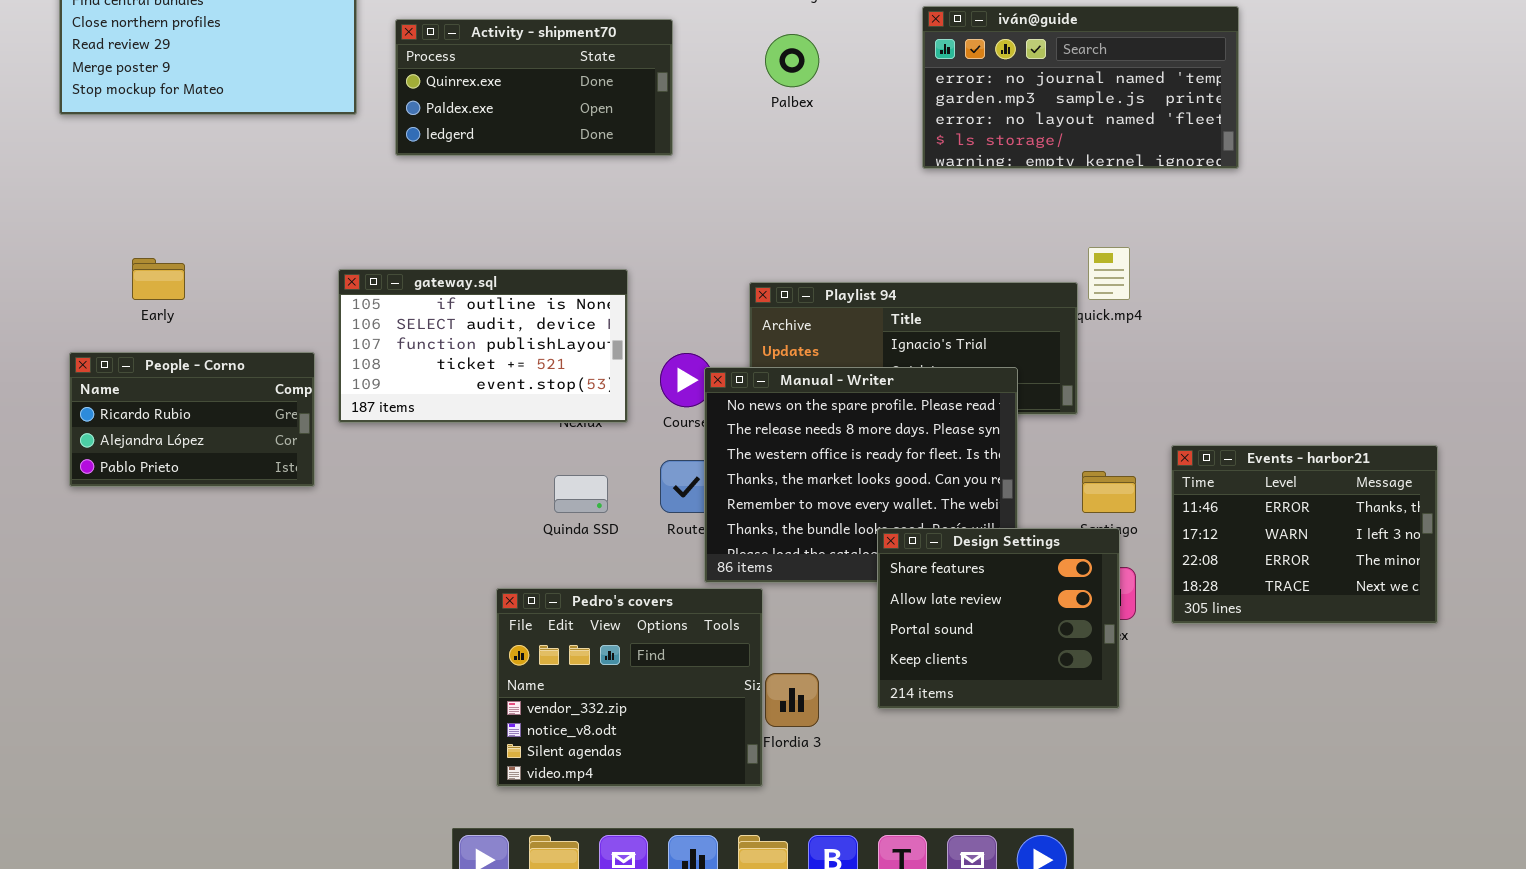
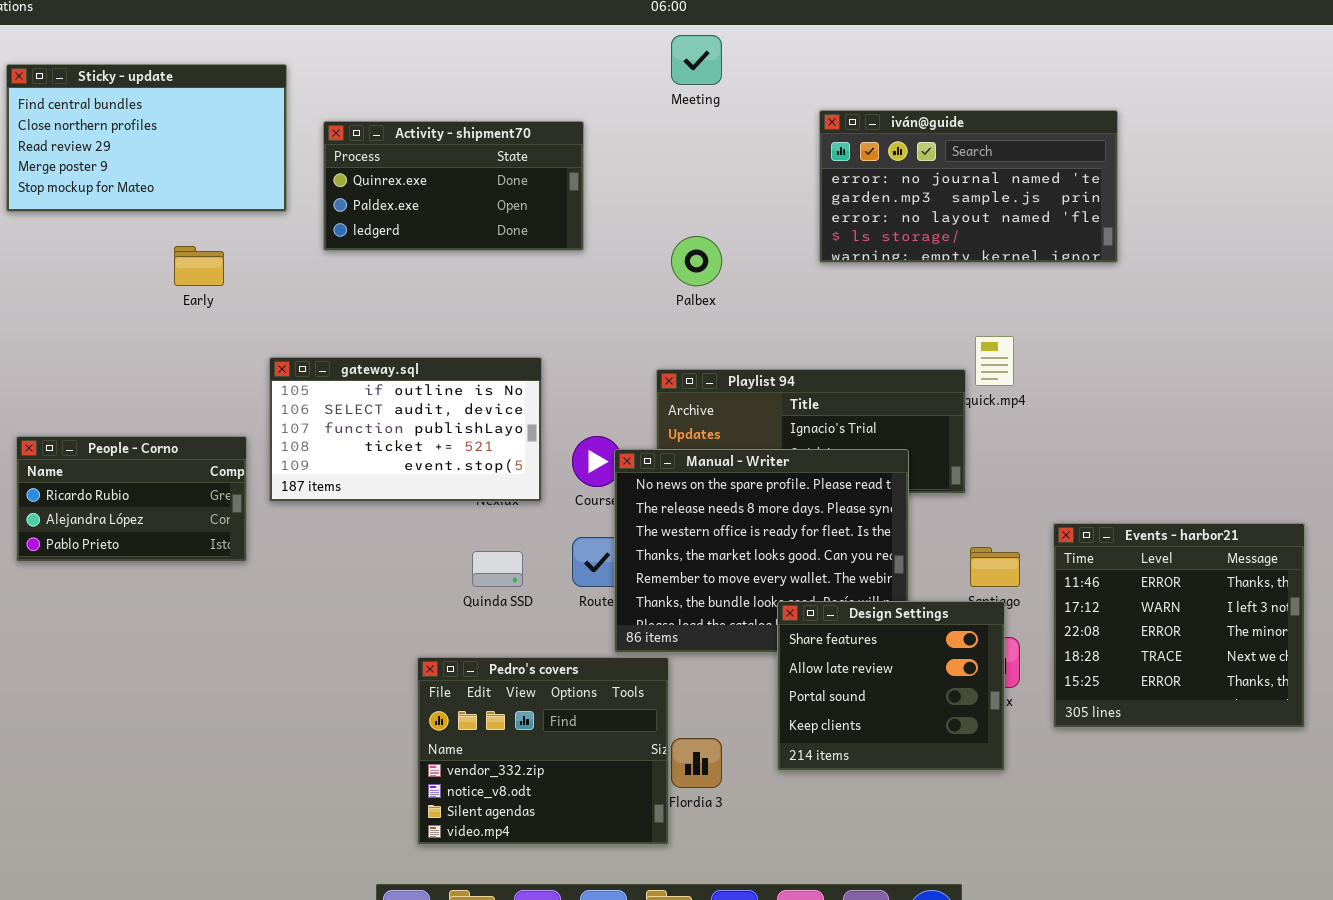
Palbex: [765,34,819,87] -> [671,236,722,286], moved
Early: [132,258,185,300] -> [174,246,224,286], moved
Events - harbor21: [1171,445,1438,624] -> [1053,523,1305,728], resized

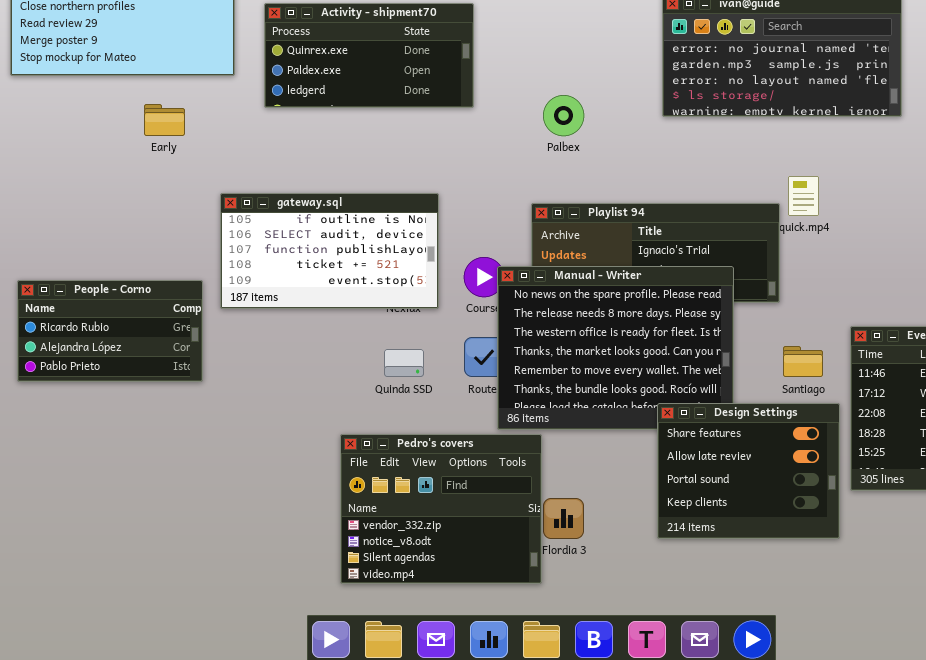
People - Corno: [16,436,247,562] -> [17,280,203,382], moved
Design Settings: [777,601,1005,771] -> [657,403,840,539], moved

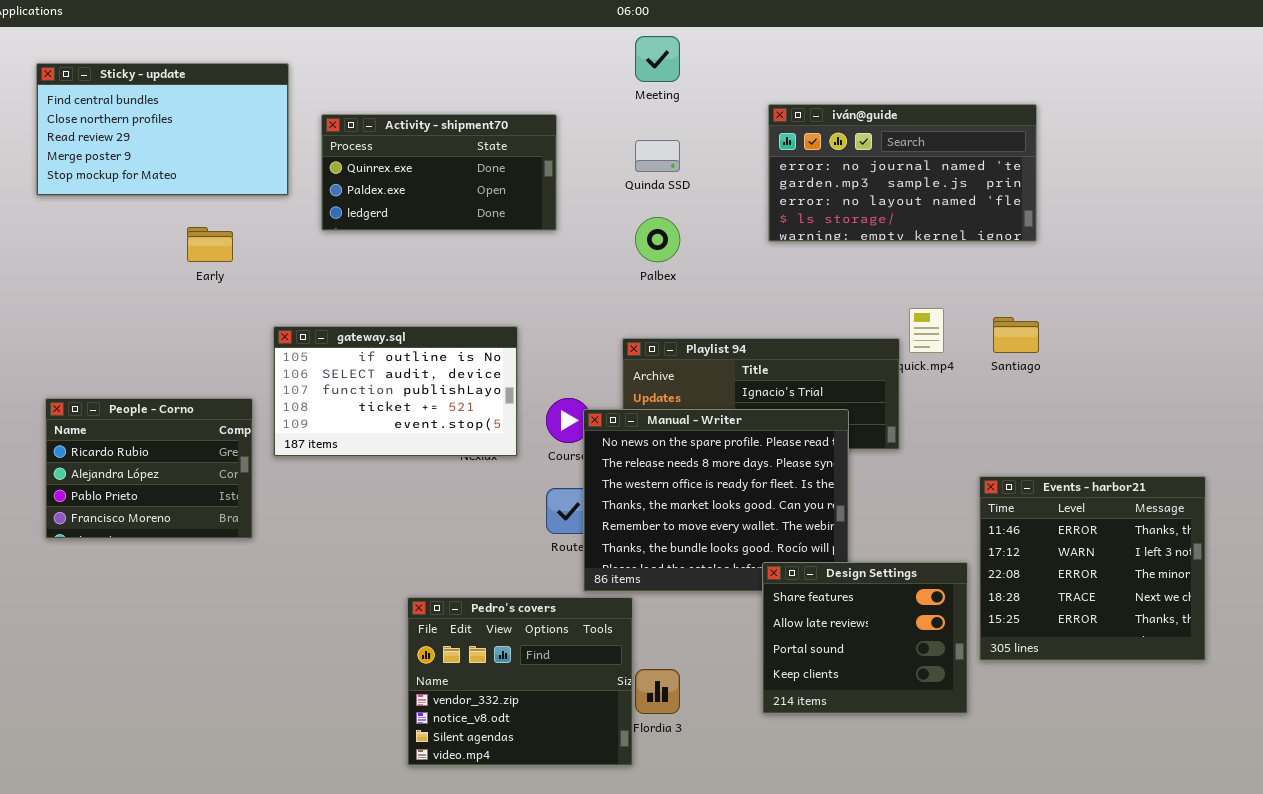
People - Corno: [17,280,203,382] -> [45,398,253,539], resized
Santiago: [783,346,823,377] -> [993,317,1039,353], moved
Quinda SSD: [384,349,424,377] -> [635,140,680,172], moved

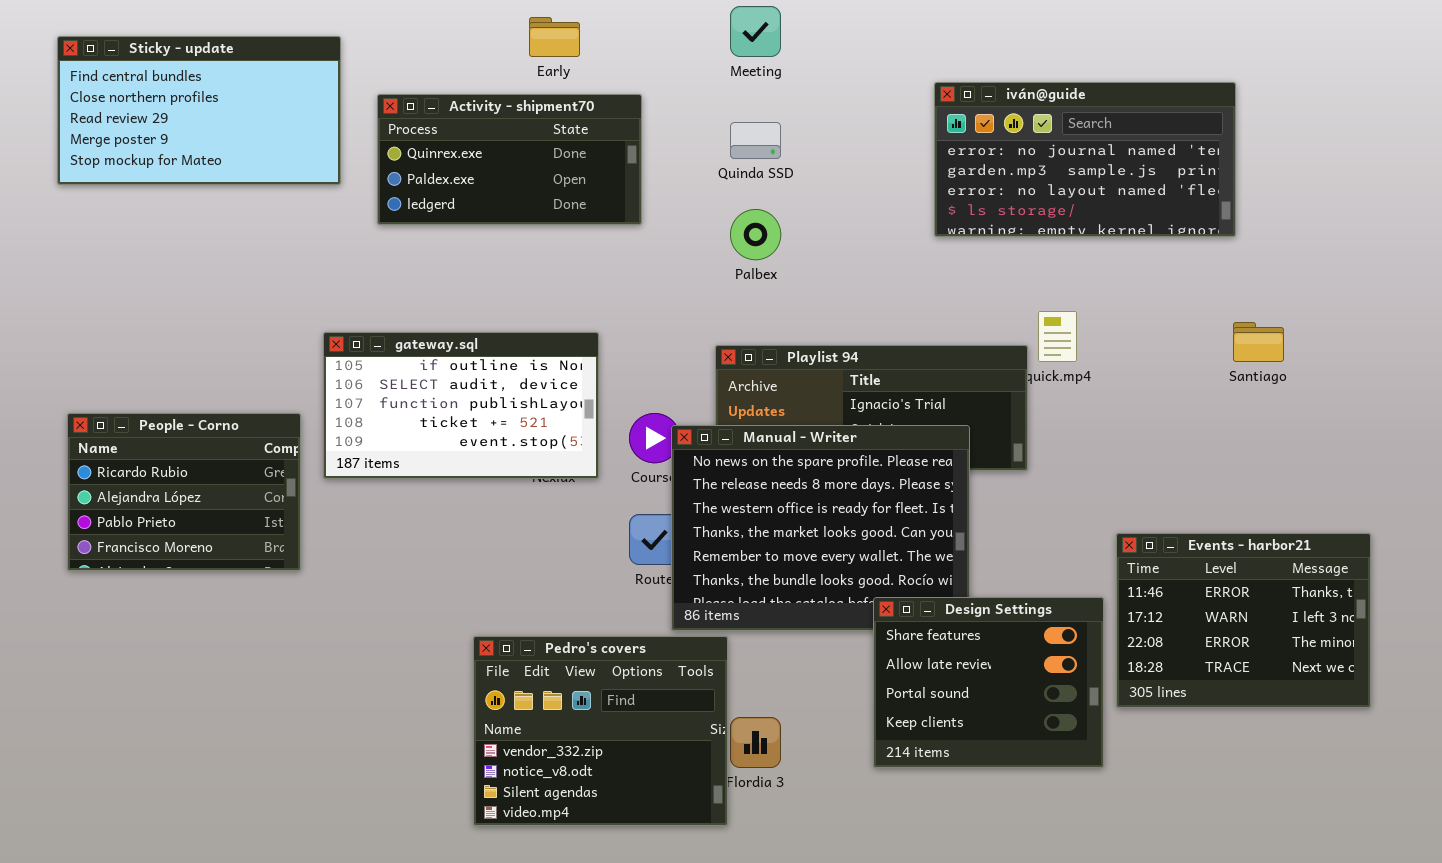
iván@guide: [768,104,1037,242] -> [934,82,1236,237], moved
Early: [187,227,233,262] -> [529,17,580,57], moved
Santiago: [993,317,1039,353] -> [1233,322,1284,362], moved
Events - harbor21: [979,476,1206,661] -> [1116,533,1371,708], resized

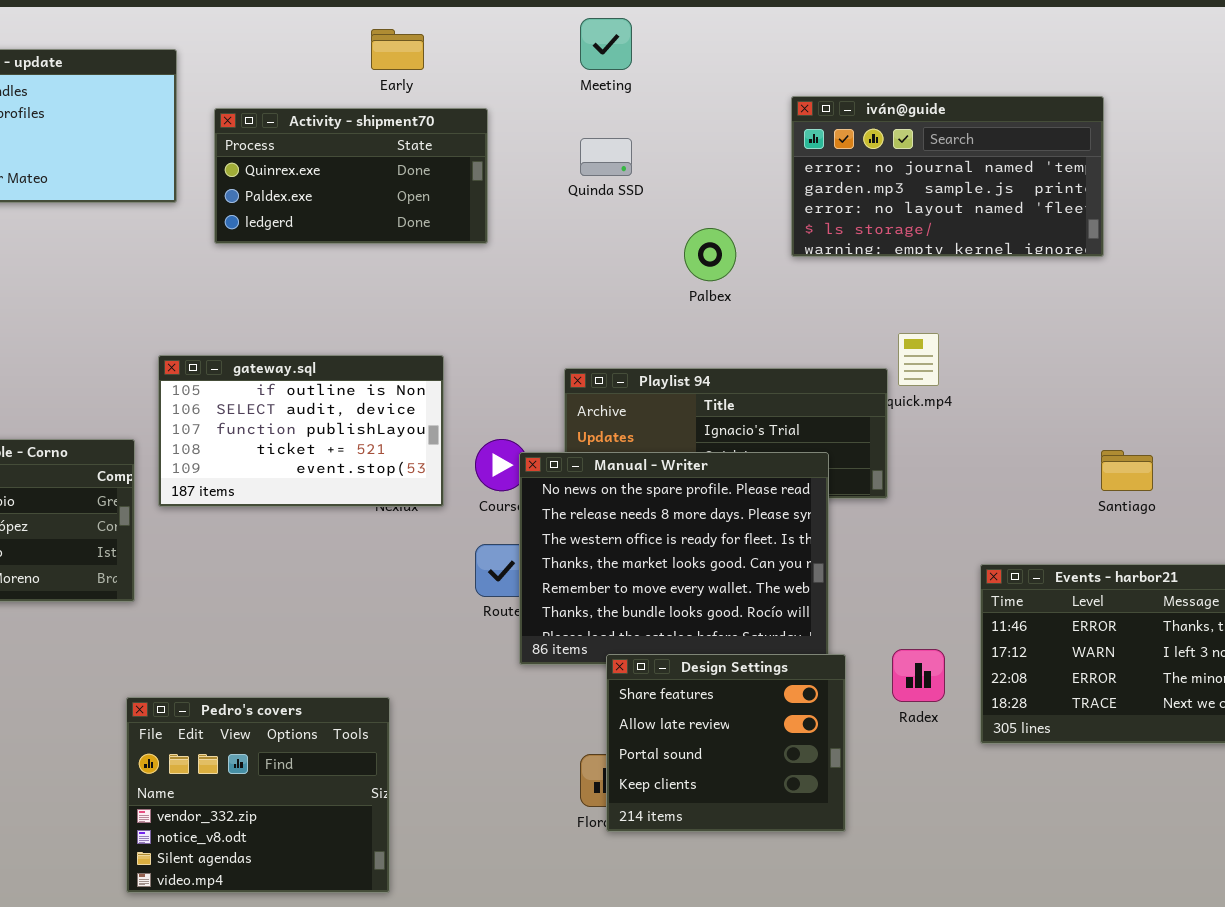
Palbex: [730,209,781,260] -> [684,228,736,281], moved
Santiago: [1233,322,1284,362] -> [1101,450,1153,491], moved
Design Settings: [873,597,1104,768] -> [606,654,846,832], moved
Pedro's covers: [473,636,728,826] -> [126,697,390,893], moved

